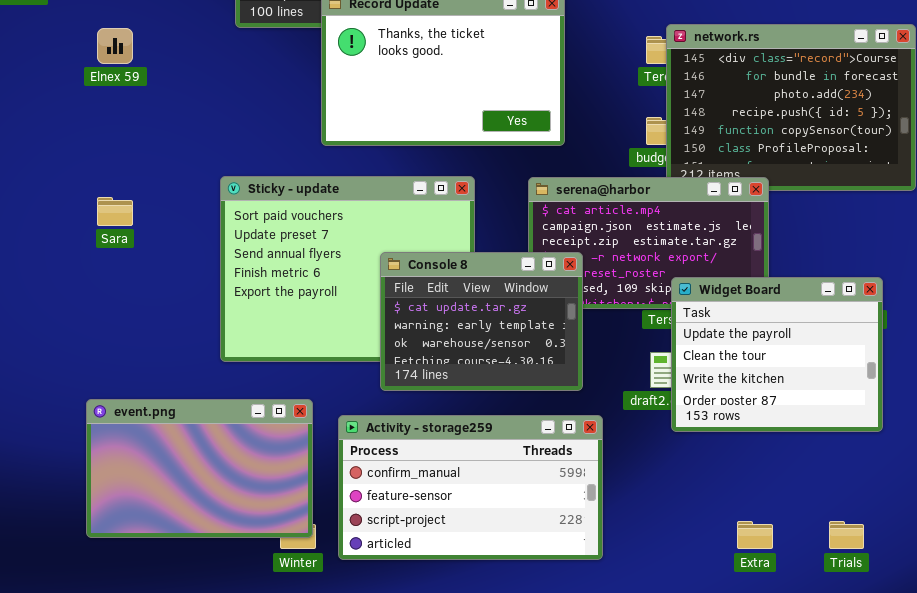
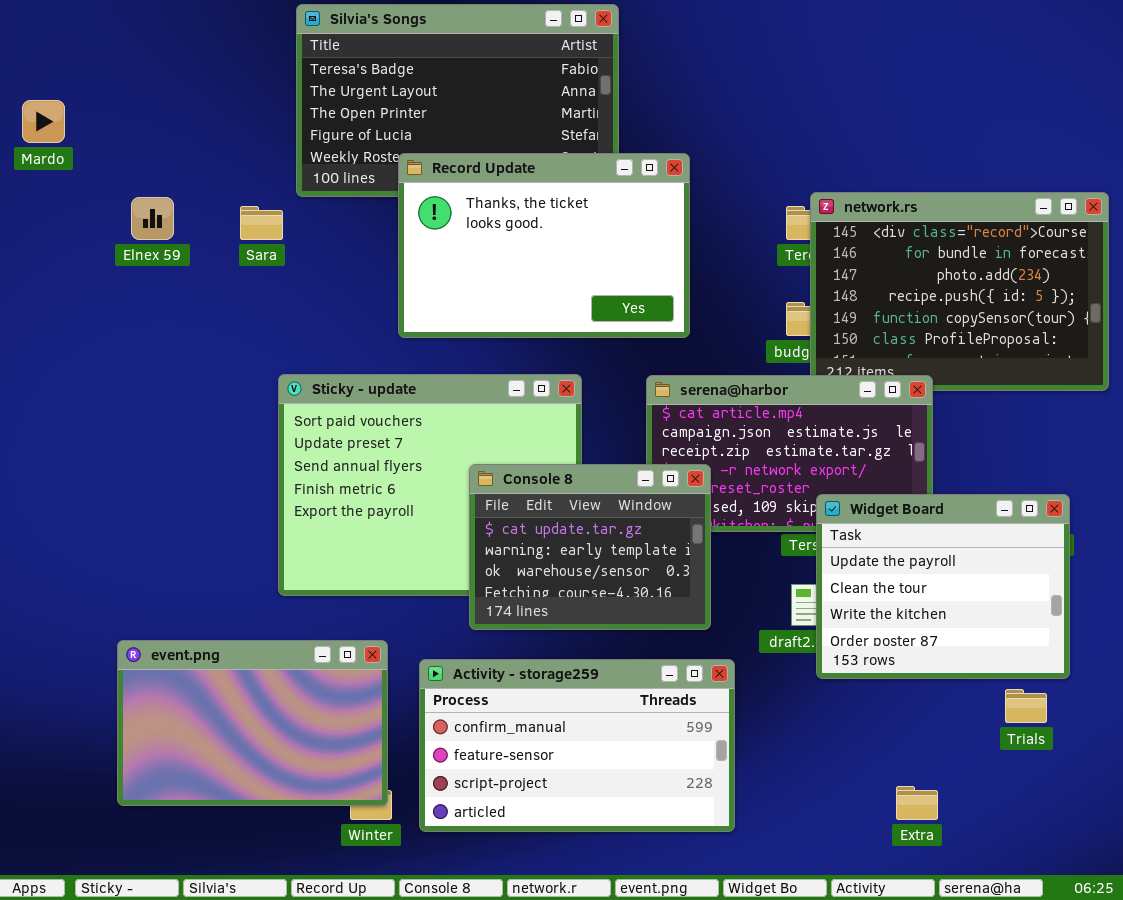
Sara: [97,197,133,226] -> [240,206,283,240], moved
Trials: [829,521,864,549] -> [1005,689,1047,723], moved

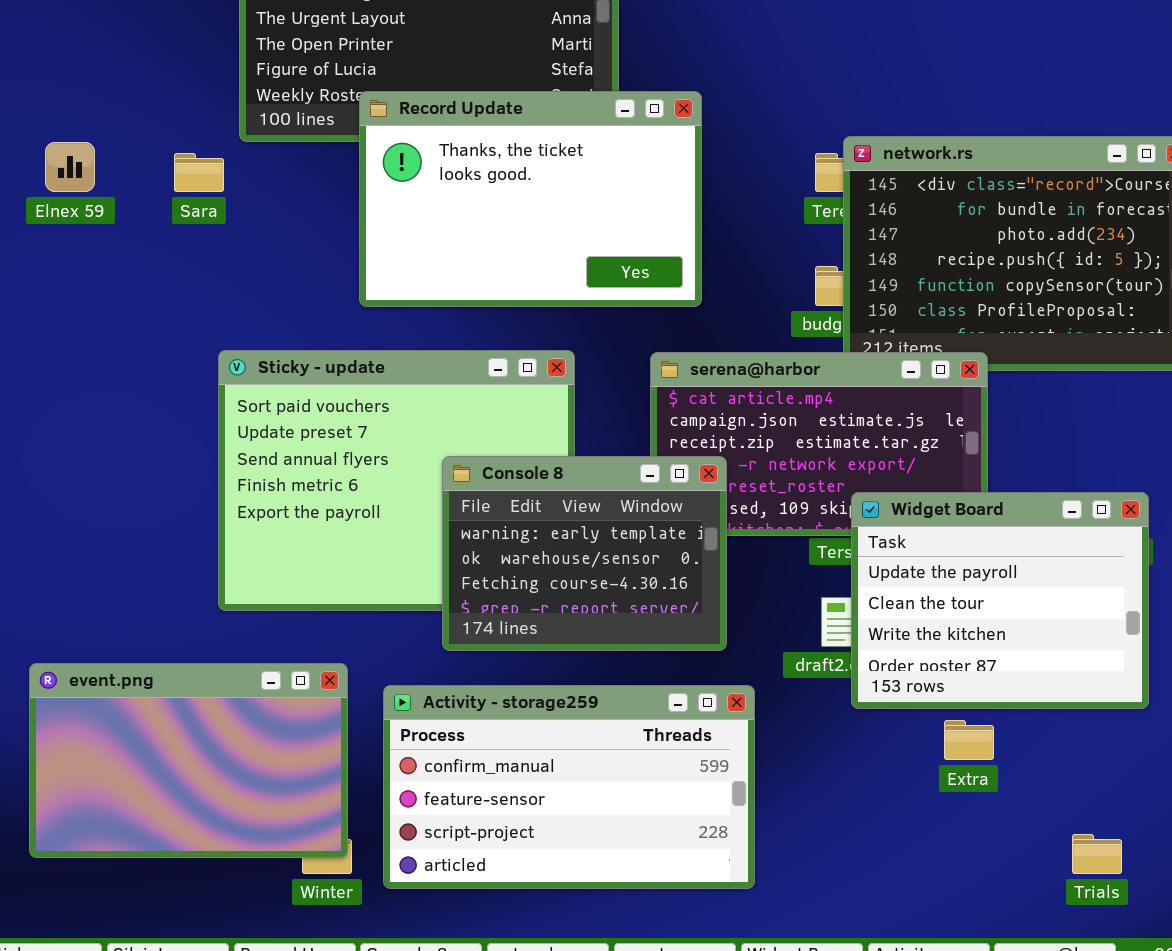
Console 8: [469,464,711,630] -> [442,456,727,651], scrolled down 1 row
Trials: [1005,689,1047,723] -> [1072,834,1122,874], moved
Extra: [896,786,938,820] -> [944,720,994,760], moved

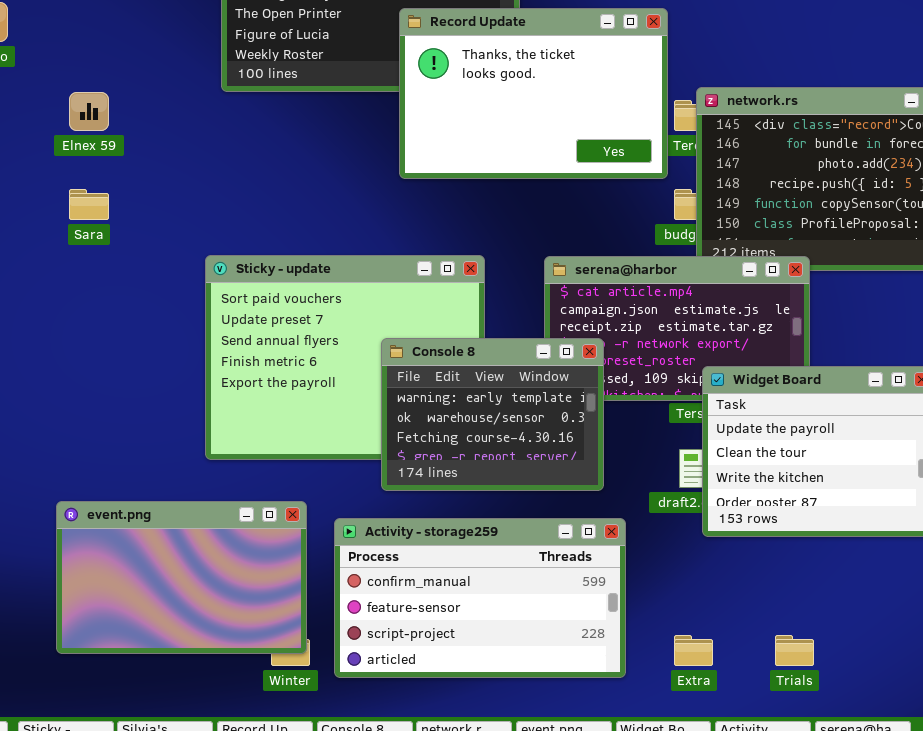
Record Update: [359,91,702,307] -> [399,8,668,179], moved
Sara: [174,153,224,192] -> [69,189,109,220], moved
Extra: [944,720,994,760] -> [674,635,713,666], moved
Trials: [1072,834,1122,874] -> [775,635,814,666], moved

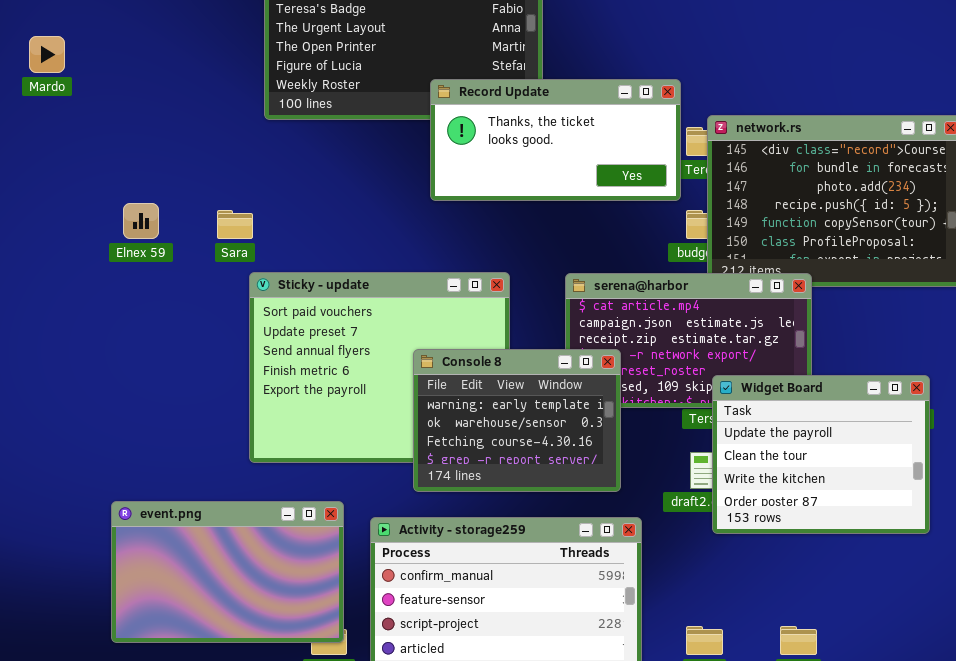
Record Update: [399,8,668,179] -> [430,79,681,201], resized
Elnex 59: [69,92,109,131] -> [123,203,159,239], moved
Sara: [69,189,109,220] -> [217,210,253,239], moved

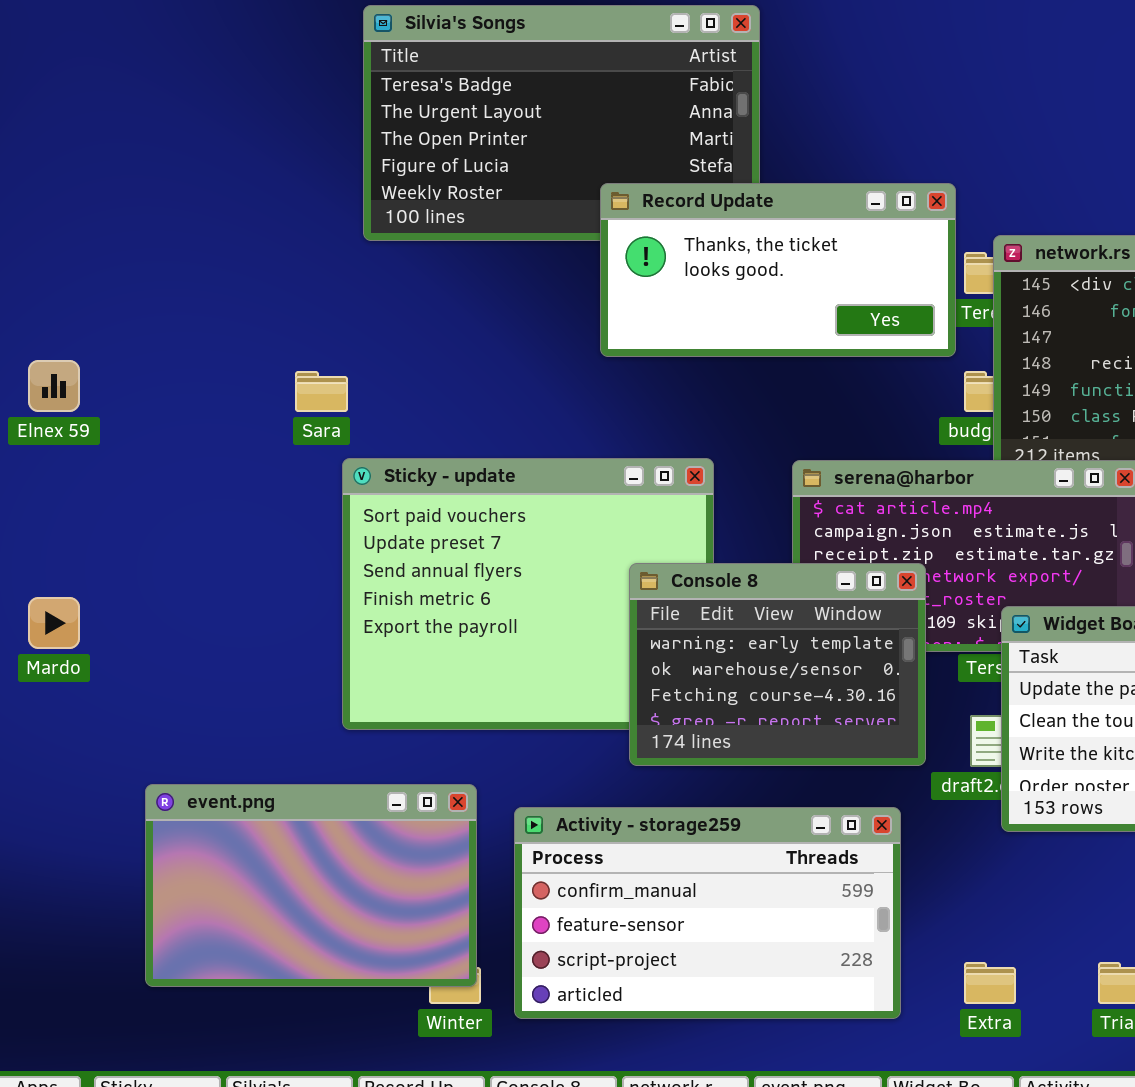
Mardo: [29,36,65,73] -> [28,597,80,649], moved
Elnex 59: [123,203,159,239] -> [28,360,80,412], moved
Console 8: [413,349,621,492] -> [629,563,926,766], moved

